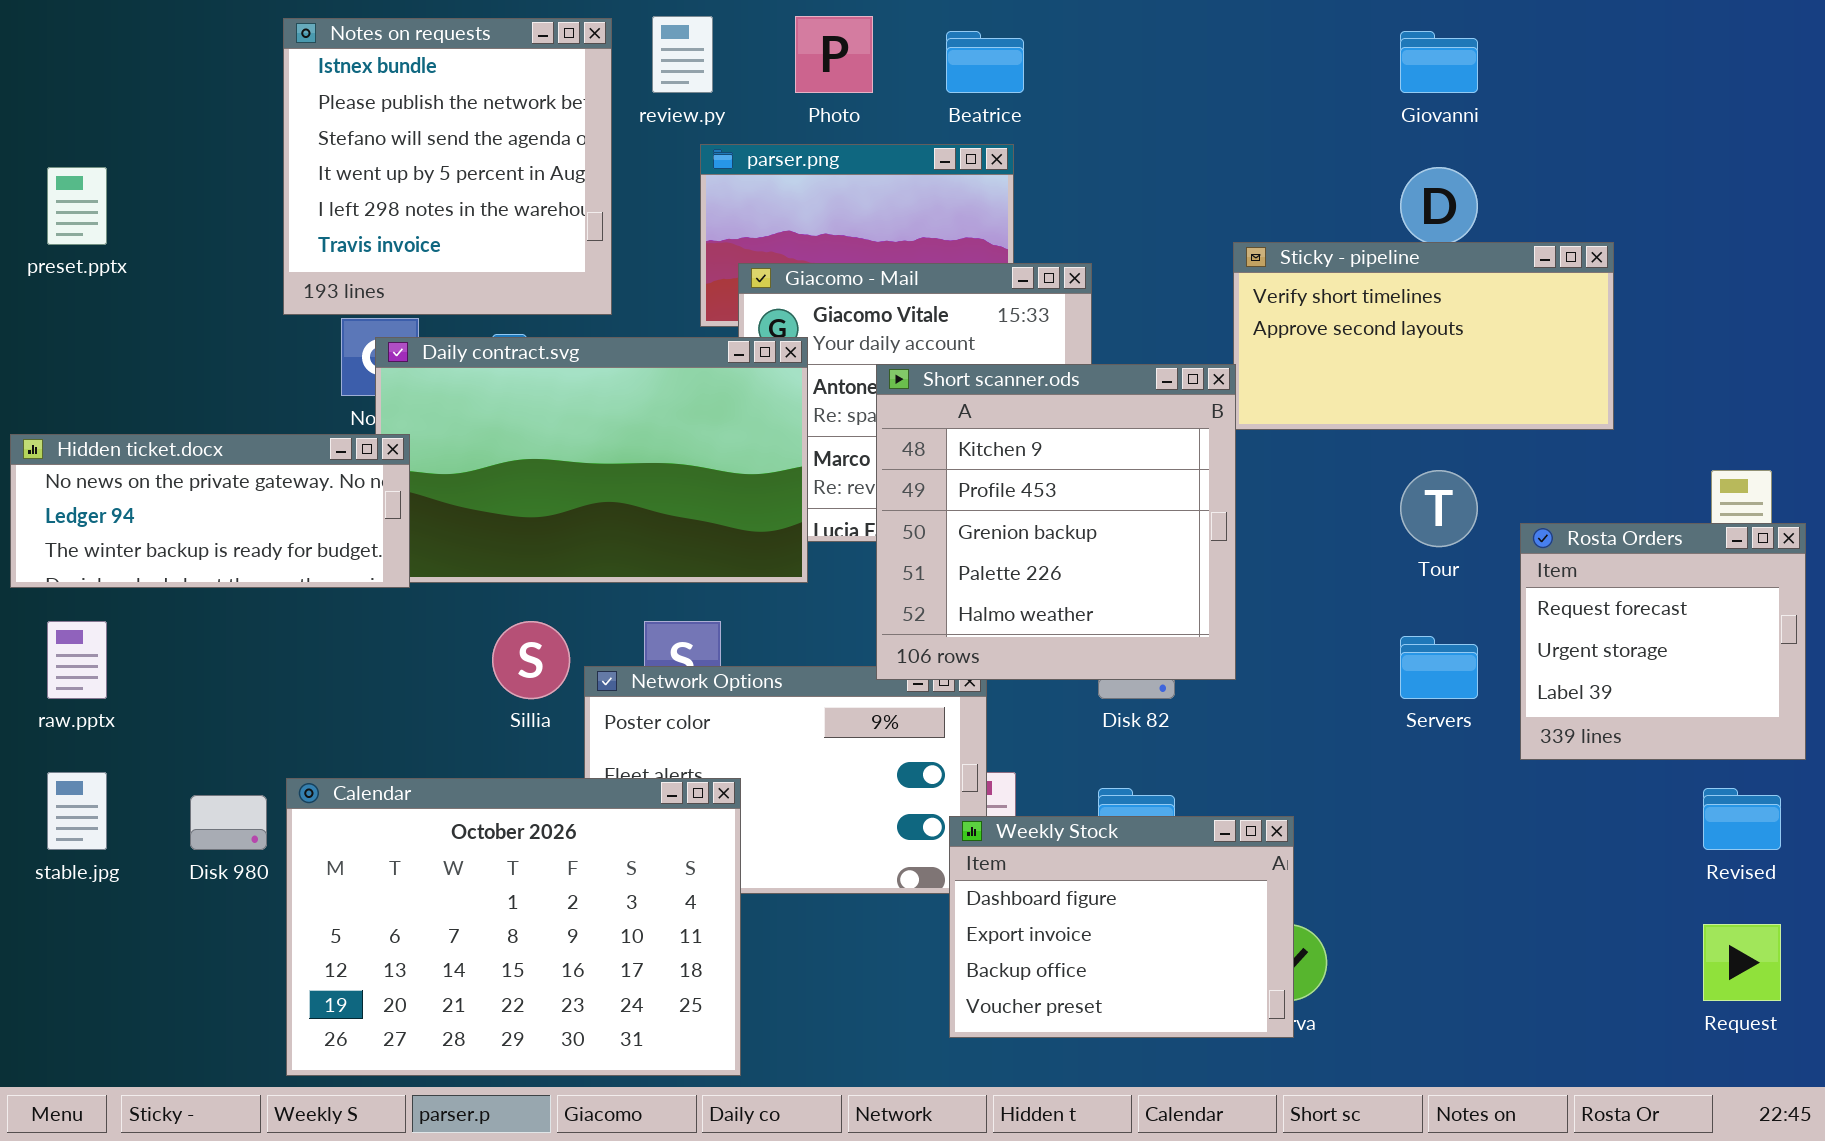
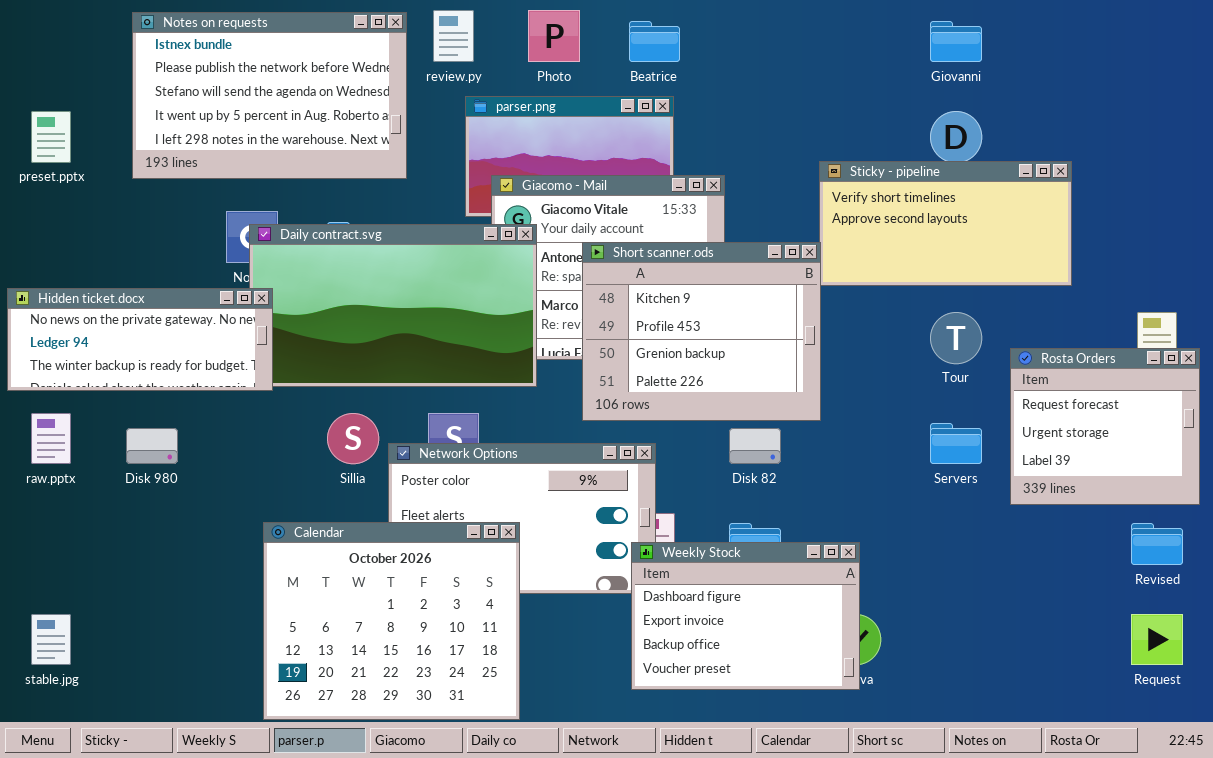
Notes on requests: [283,18,612,315] -> [132,12,407,179], resized
Short scanner.ods: [876,364,1236,680] -> [582,242,821,421], resized
stable.jpg: [47,772,107,850] -> [31,614,71,665], moved
Calendar: [286,778,741,1076] -> [263,522,520,720], moved, resized
Disk 980: [190,795,267,850] -> [126,428,178,464], moved

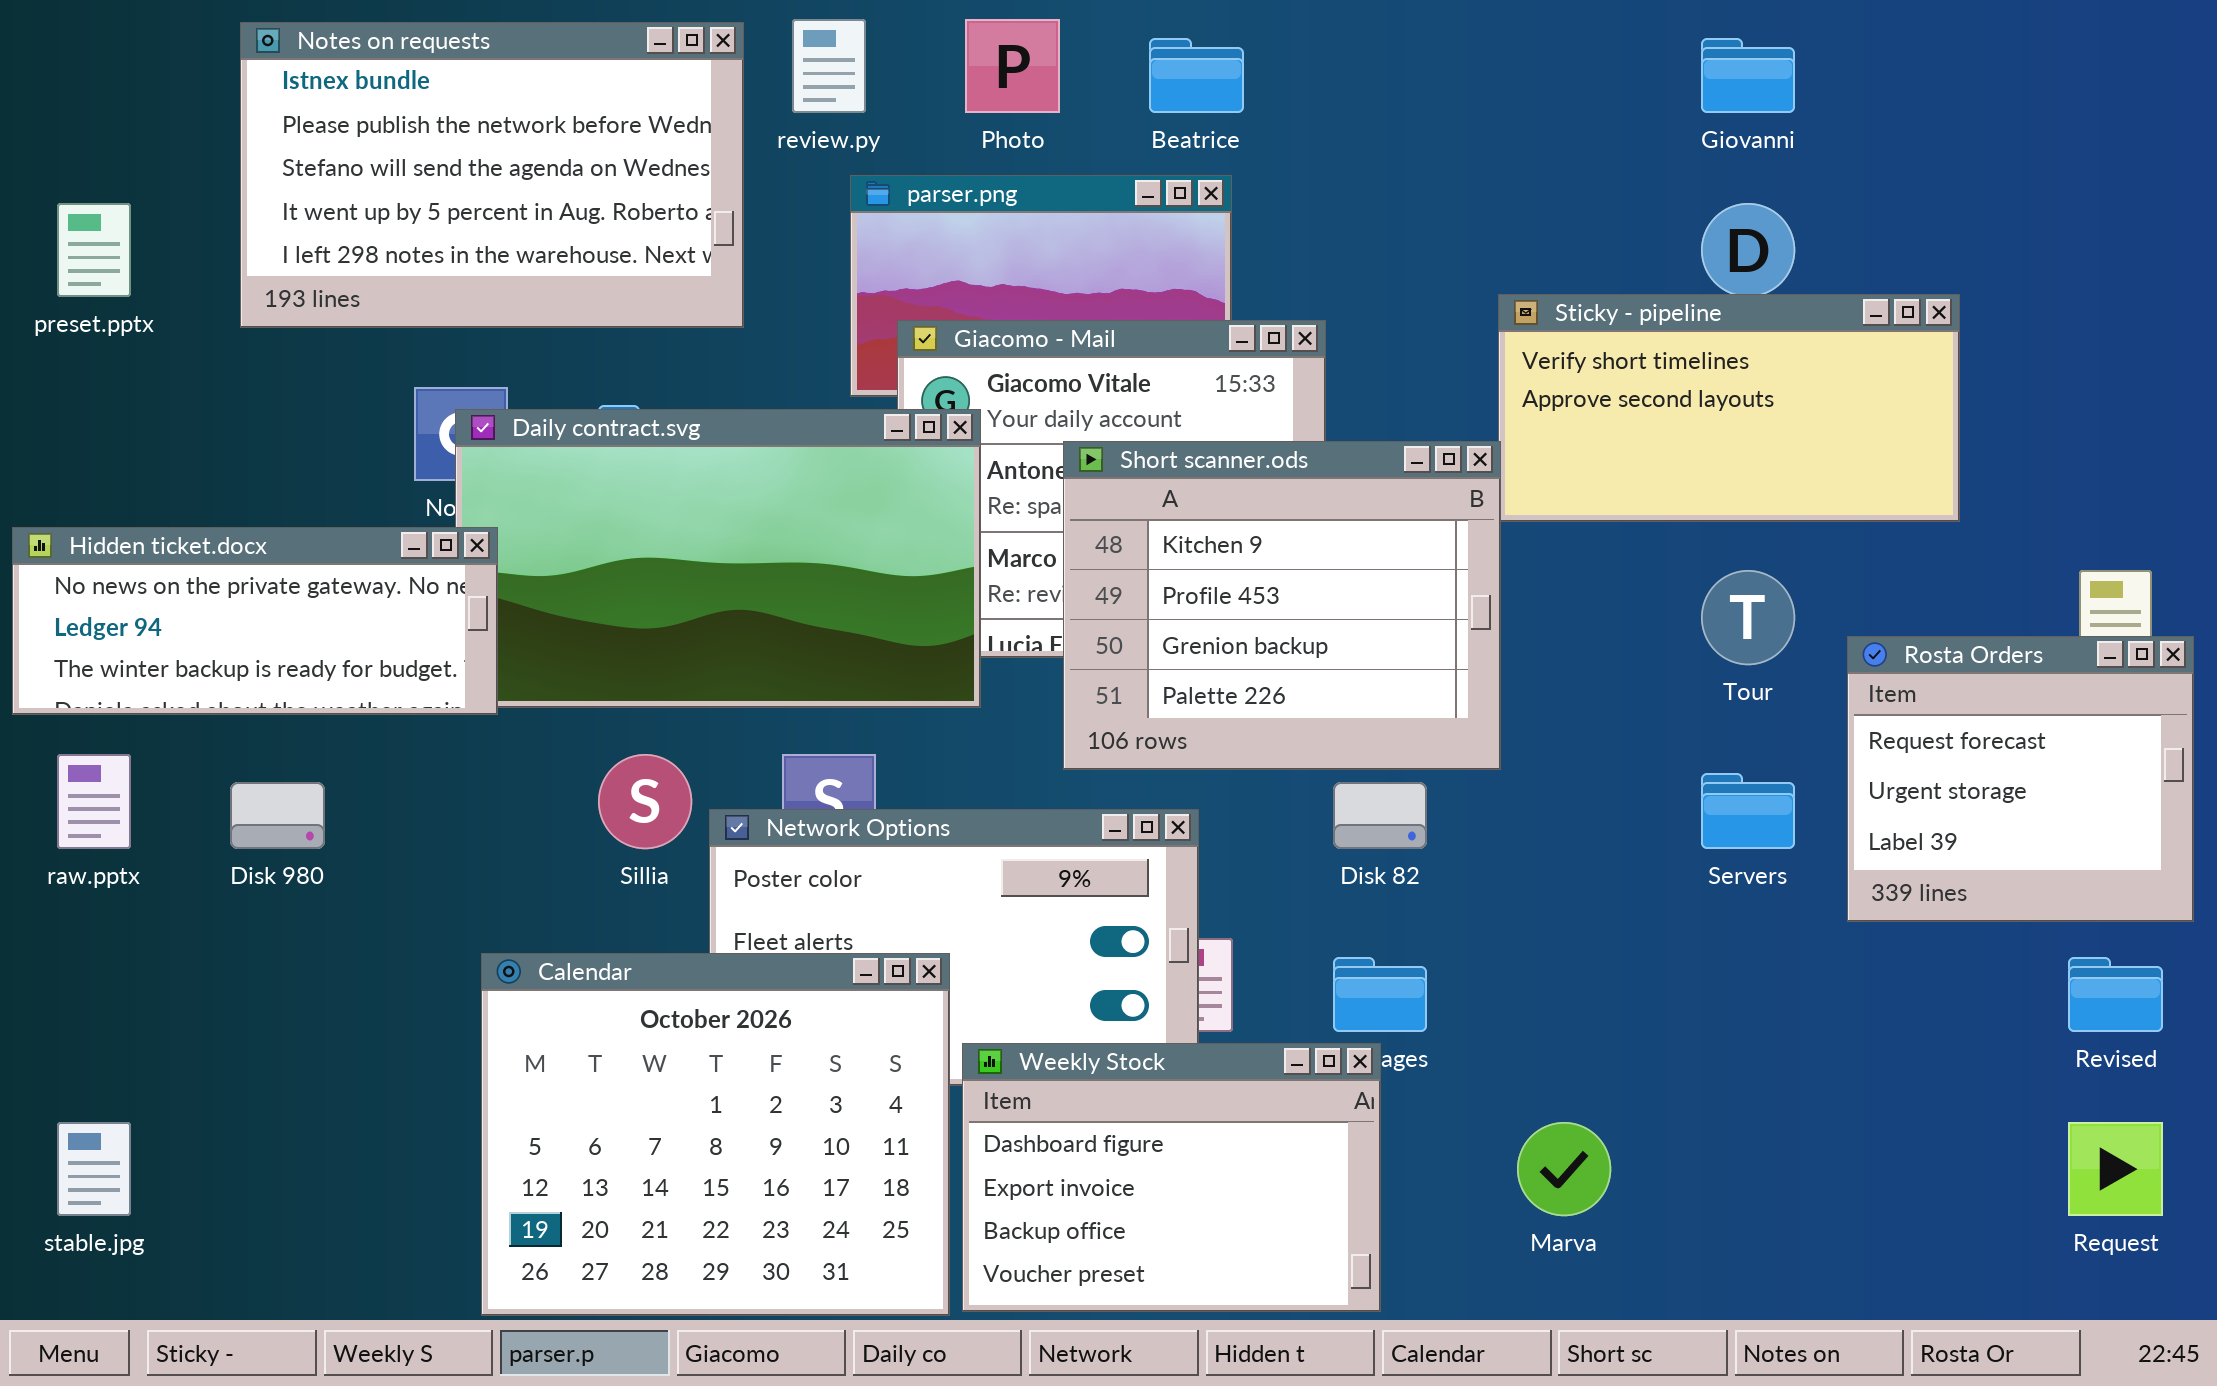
Weekly Stock: [631,542,860,690] -> [962,1043,1381,1312], moved

